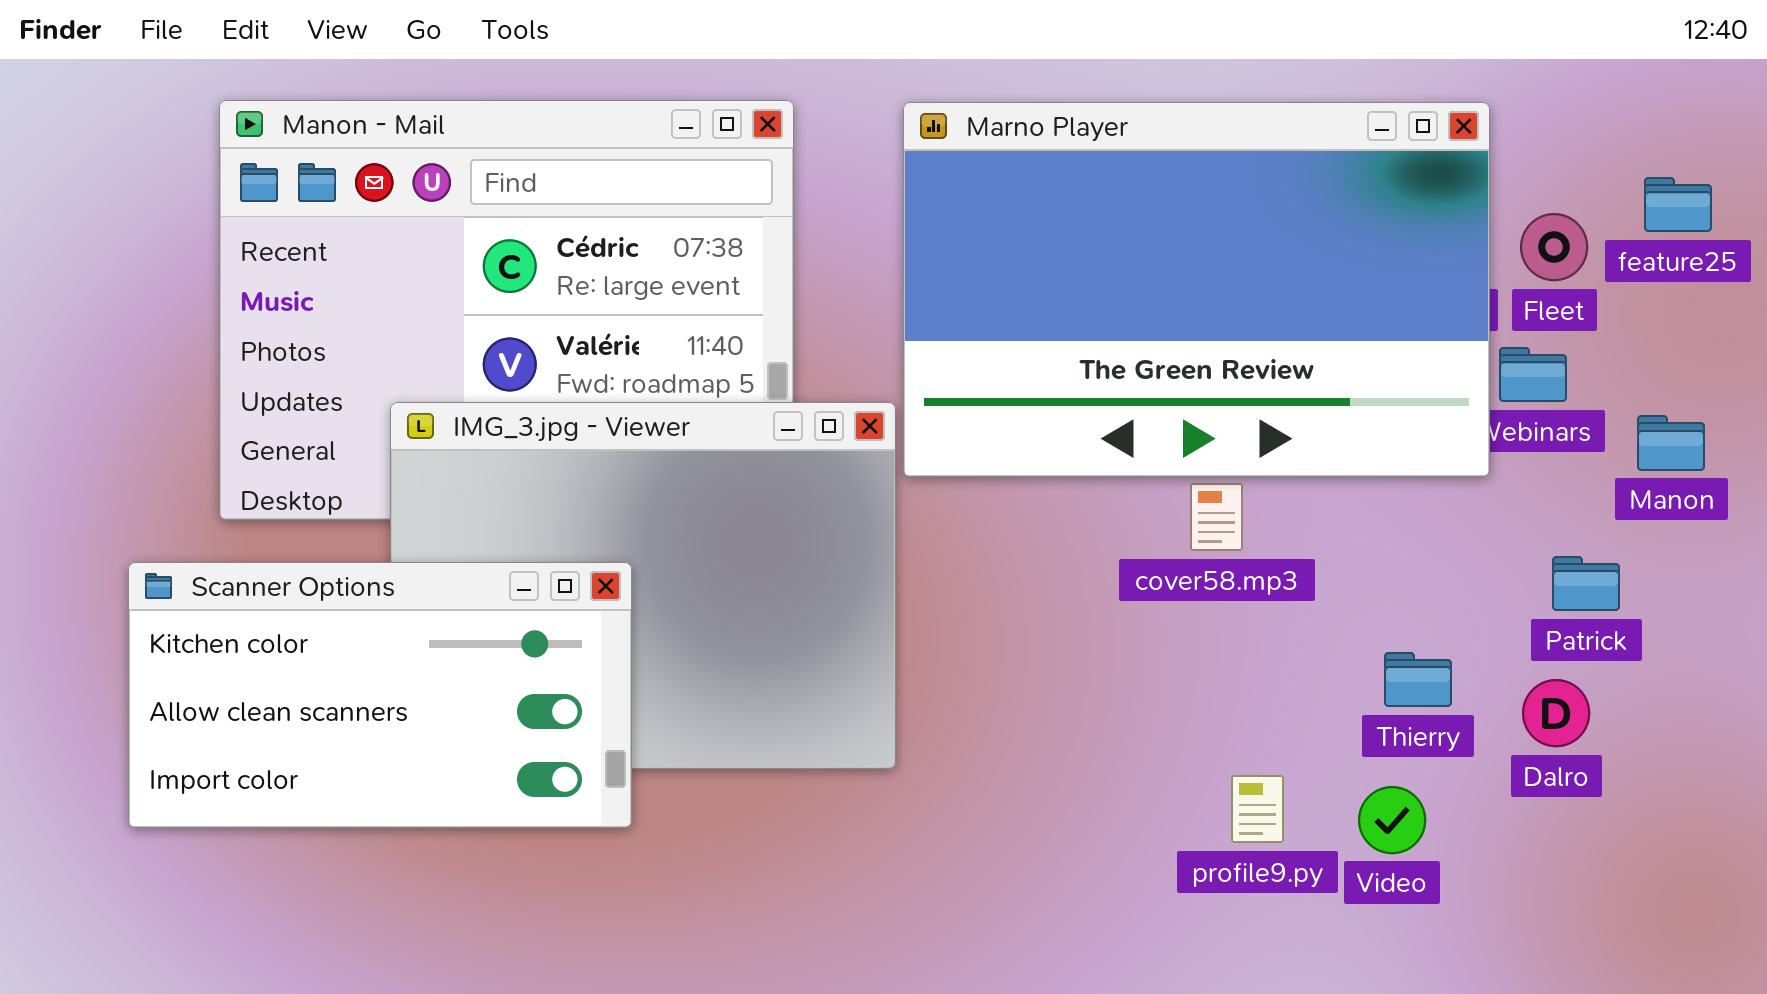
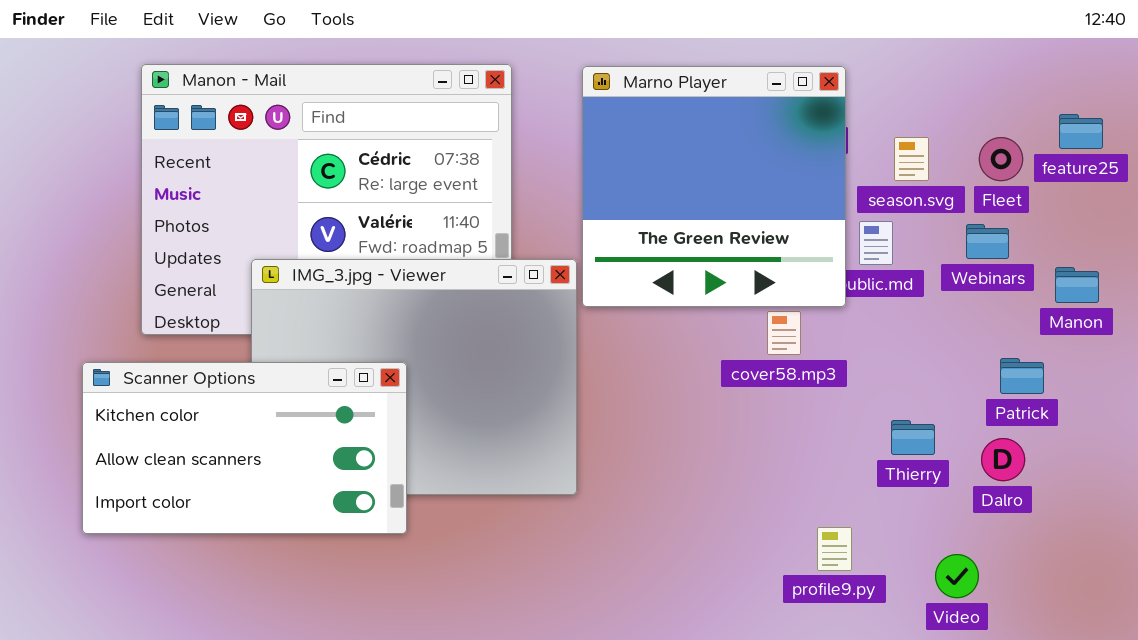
Marno Player: [903,102,1490,477] -> [582,66,846,307], resized
profile9.py: [1231,775,1284,843] -> [817,527,852,571], moved
Video: [1358,786,1426,854] -> [935,554,979,598], moved

